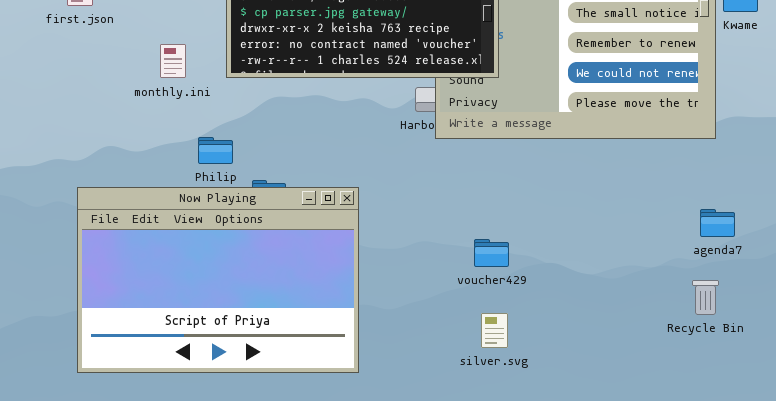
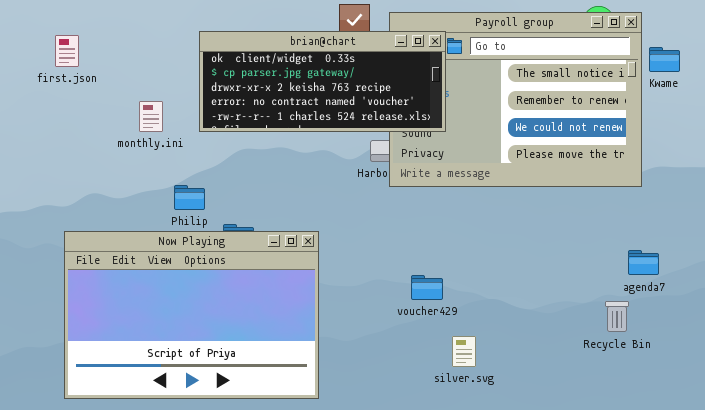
voucher429: [474,239,509,267] -> [411,275,443,300], moved
Recycle Bin: [692,280,719,315] -> [605,301,629,332], moved
silver.svg: [481,313,508,348] -> [452,336,476,367], moved

